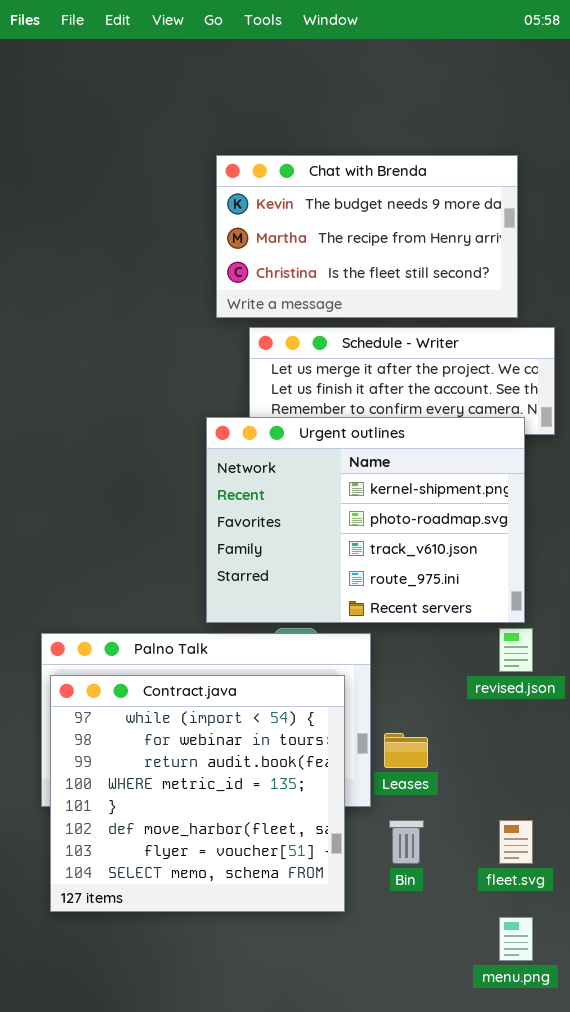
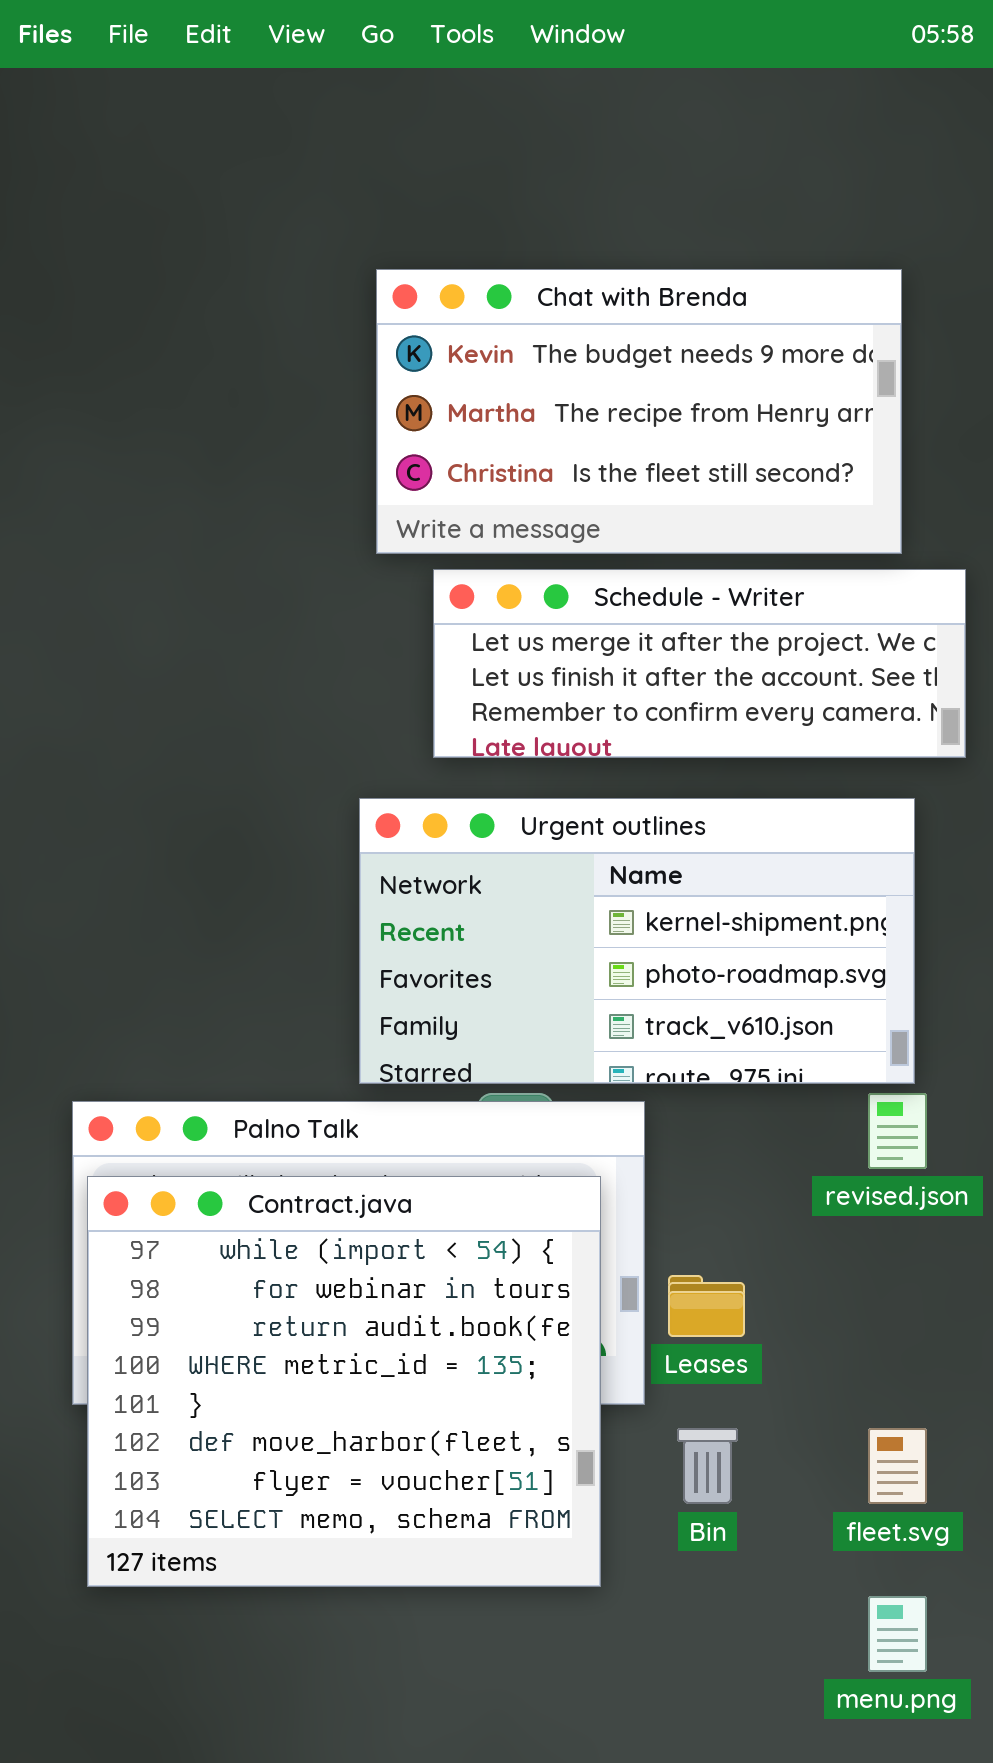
Urgent outlines: [206,417,525,623] -> [359,798,915,1084], resized

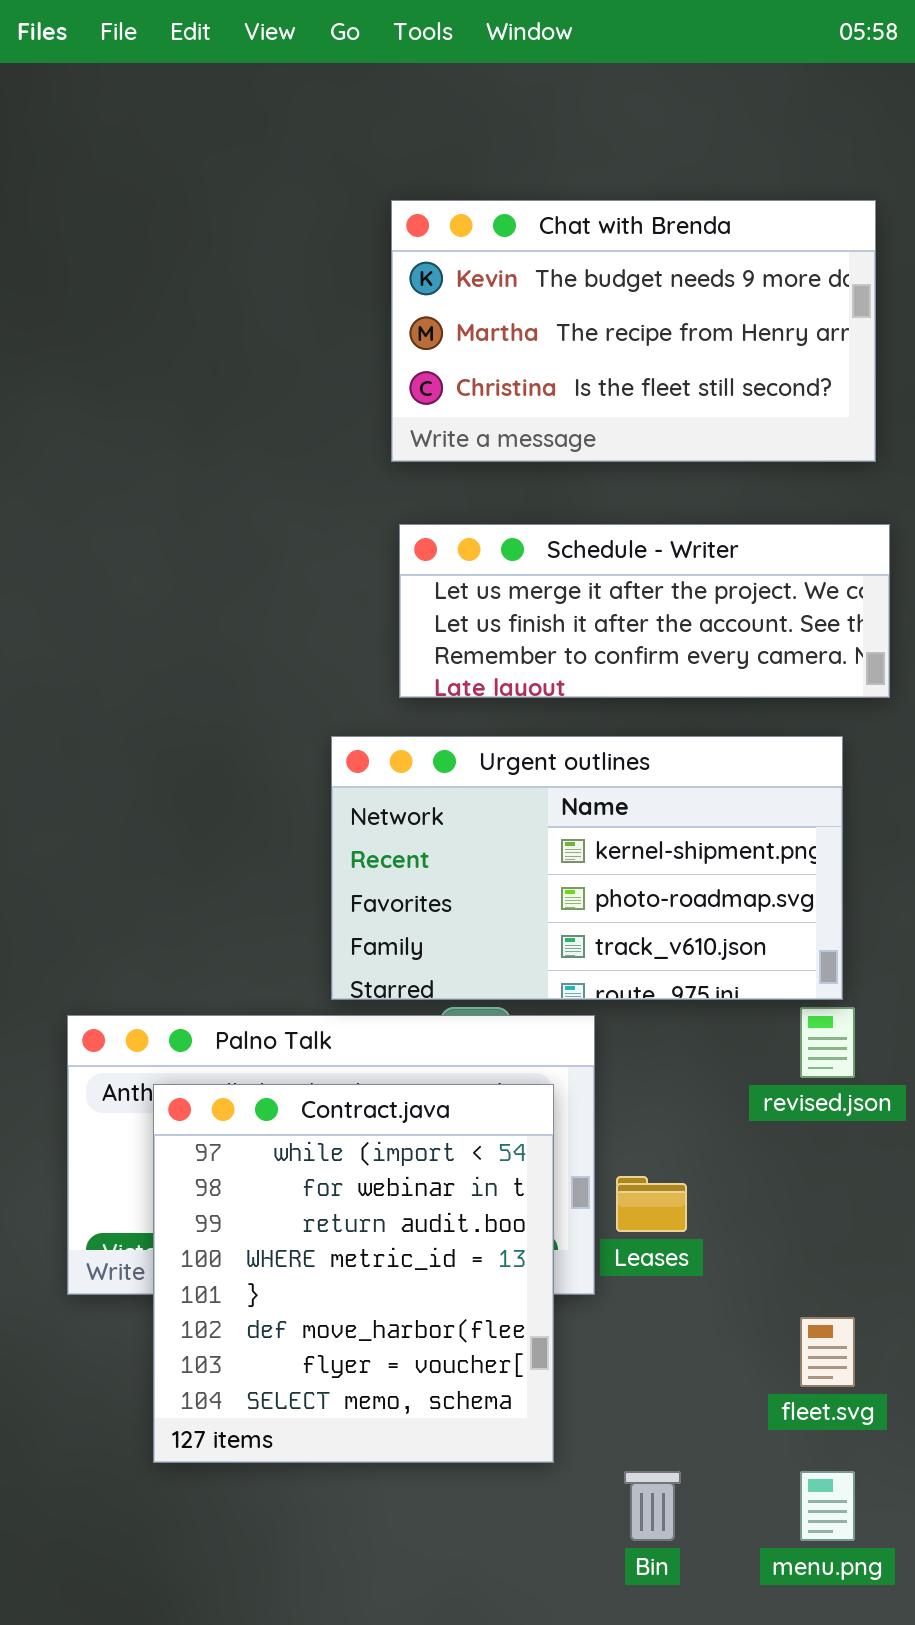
Chat with Brenda: [376,269,902,554] -> [391,200,876,462], moved
Contract.java: [87,1176,601,1587] -> [153,1084,554,1463], resized
Bin: [677,1428,738,1504] -> [624,1471,681,1541], moved

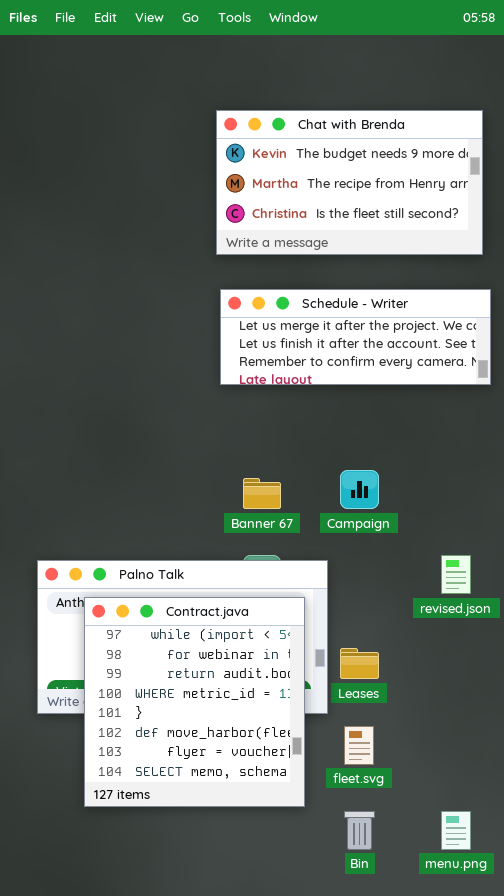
Urgent outlines: [331,736,843,1000] -> none, closed
fleet.svg: [800,1317,855,1387] -> [344,726,374,765], moved

